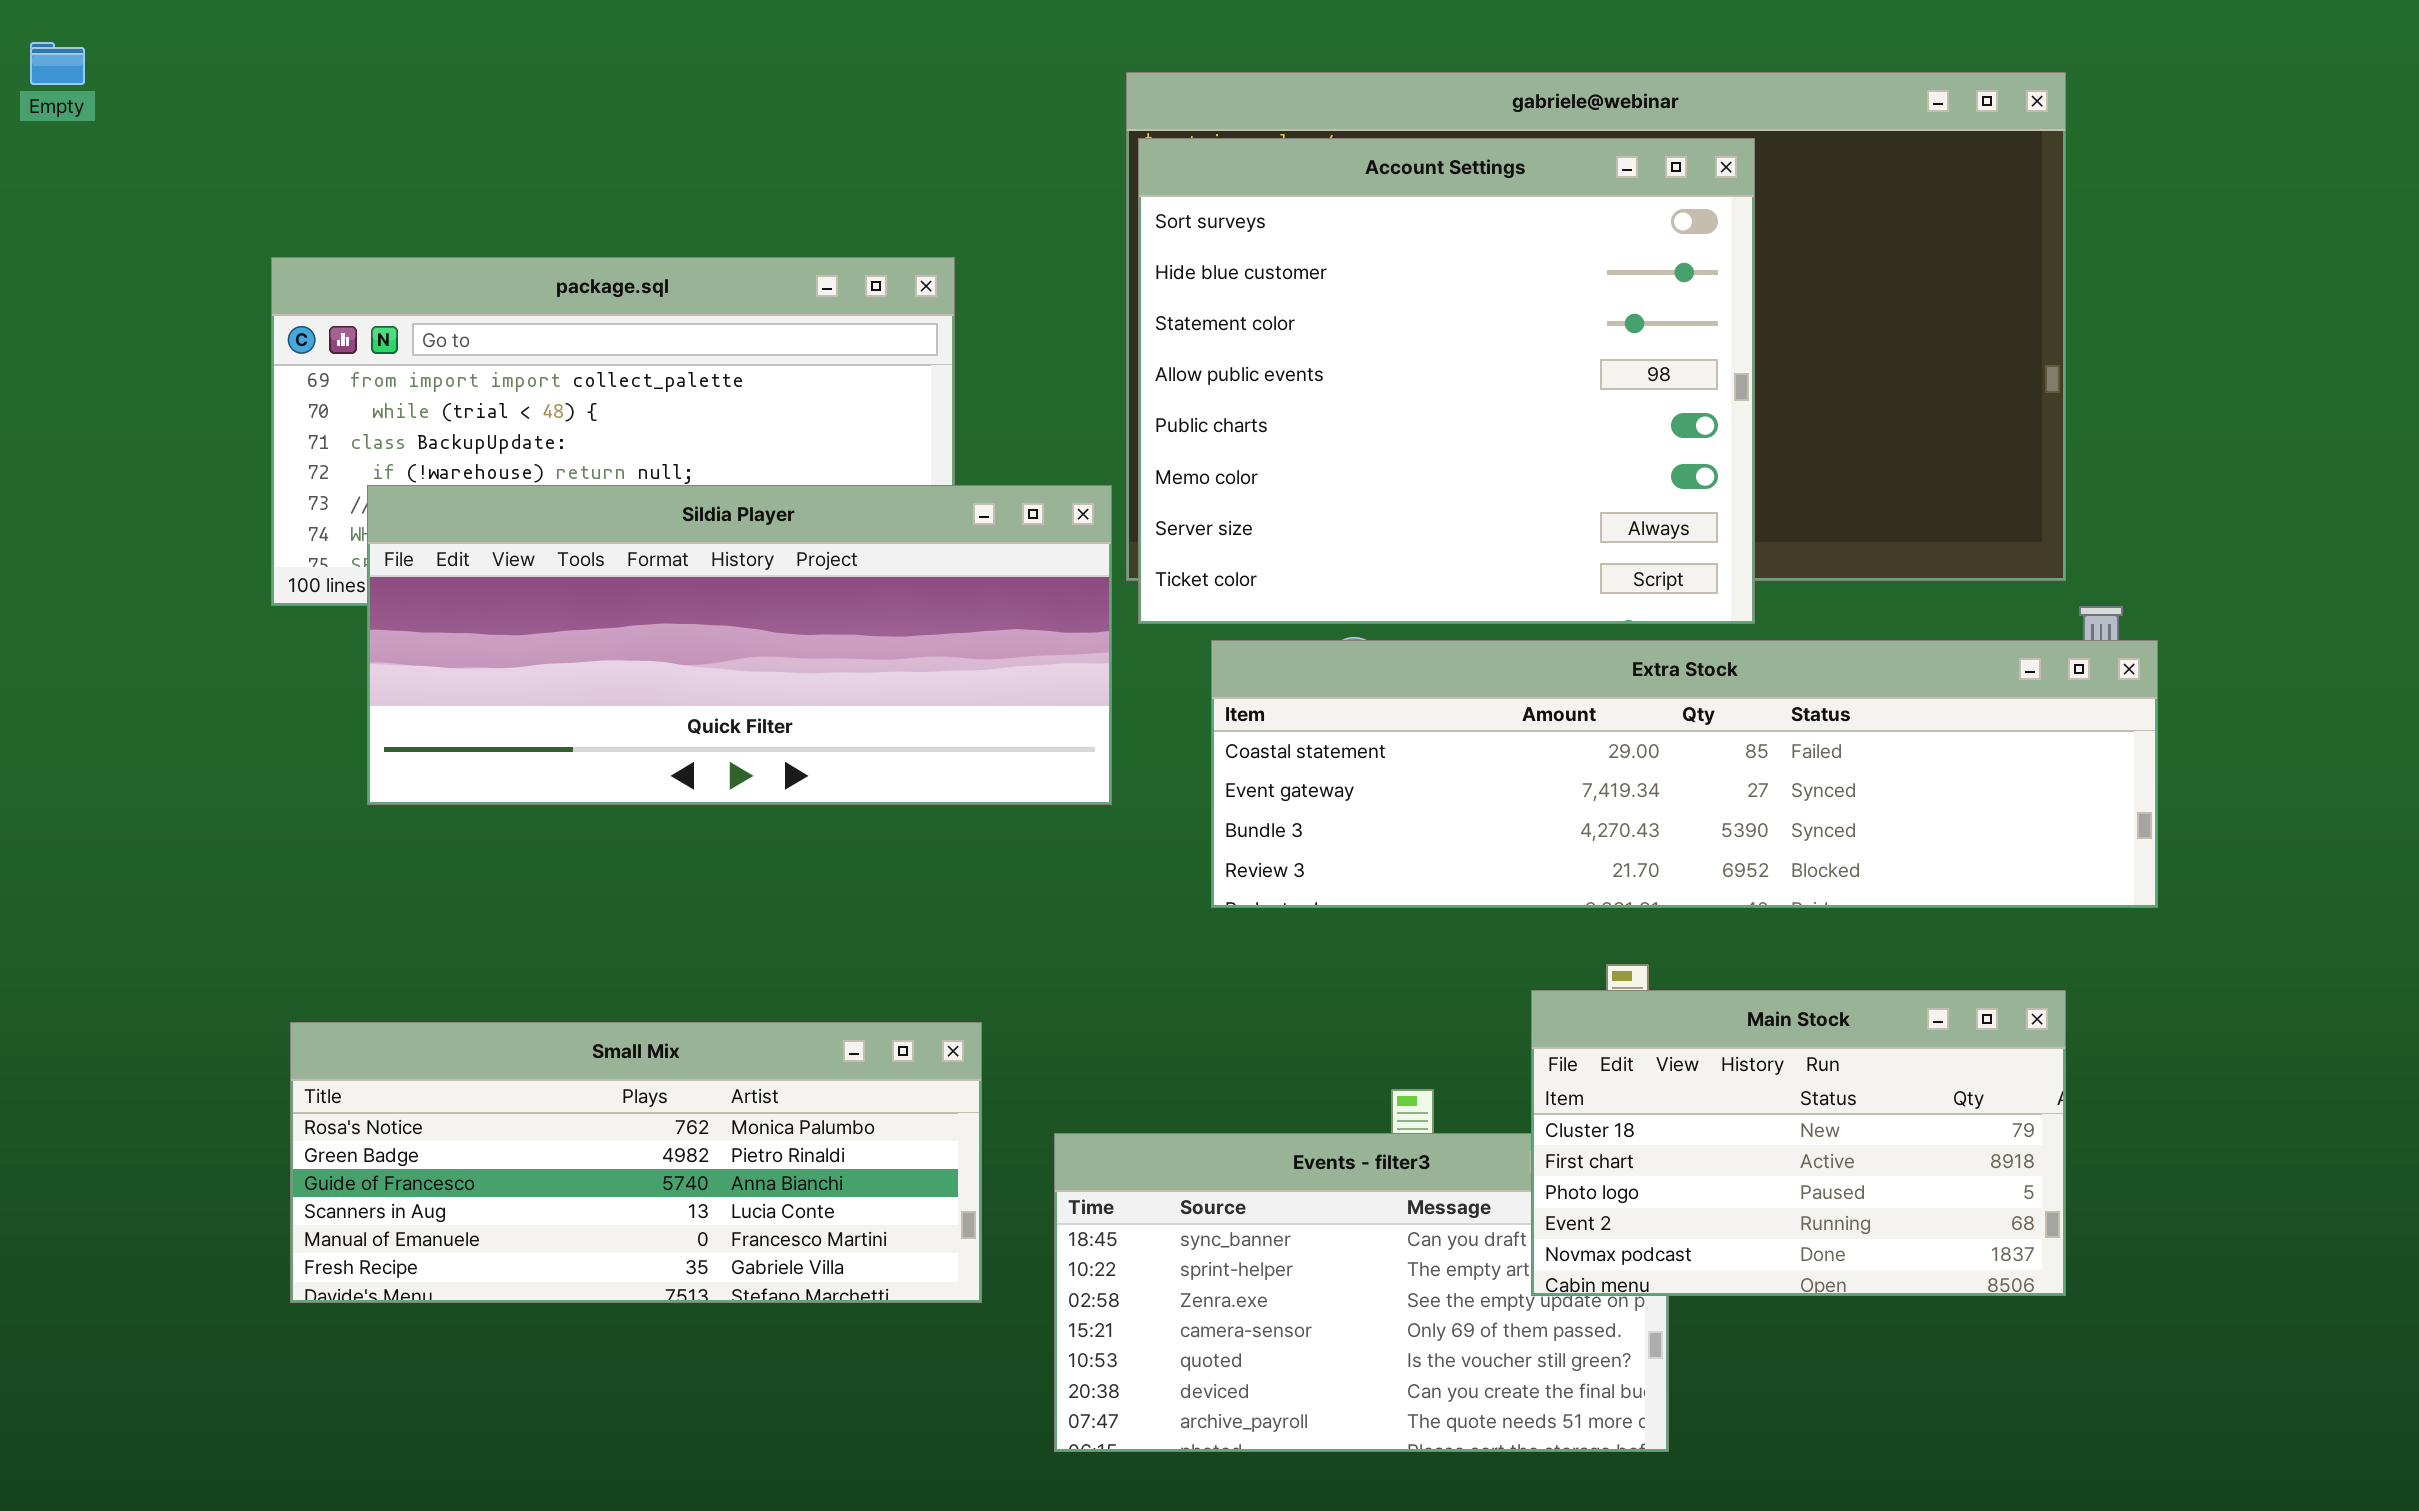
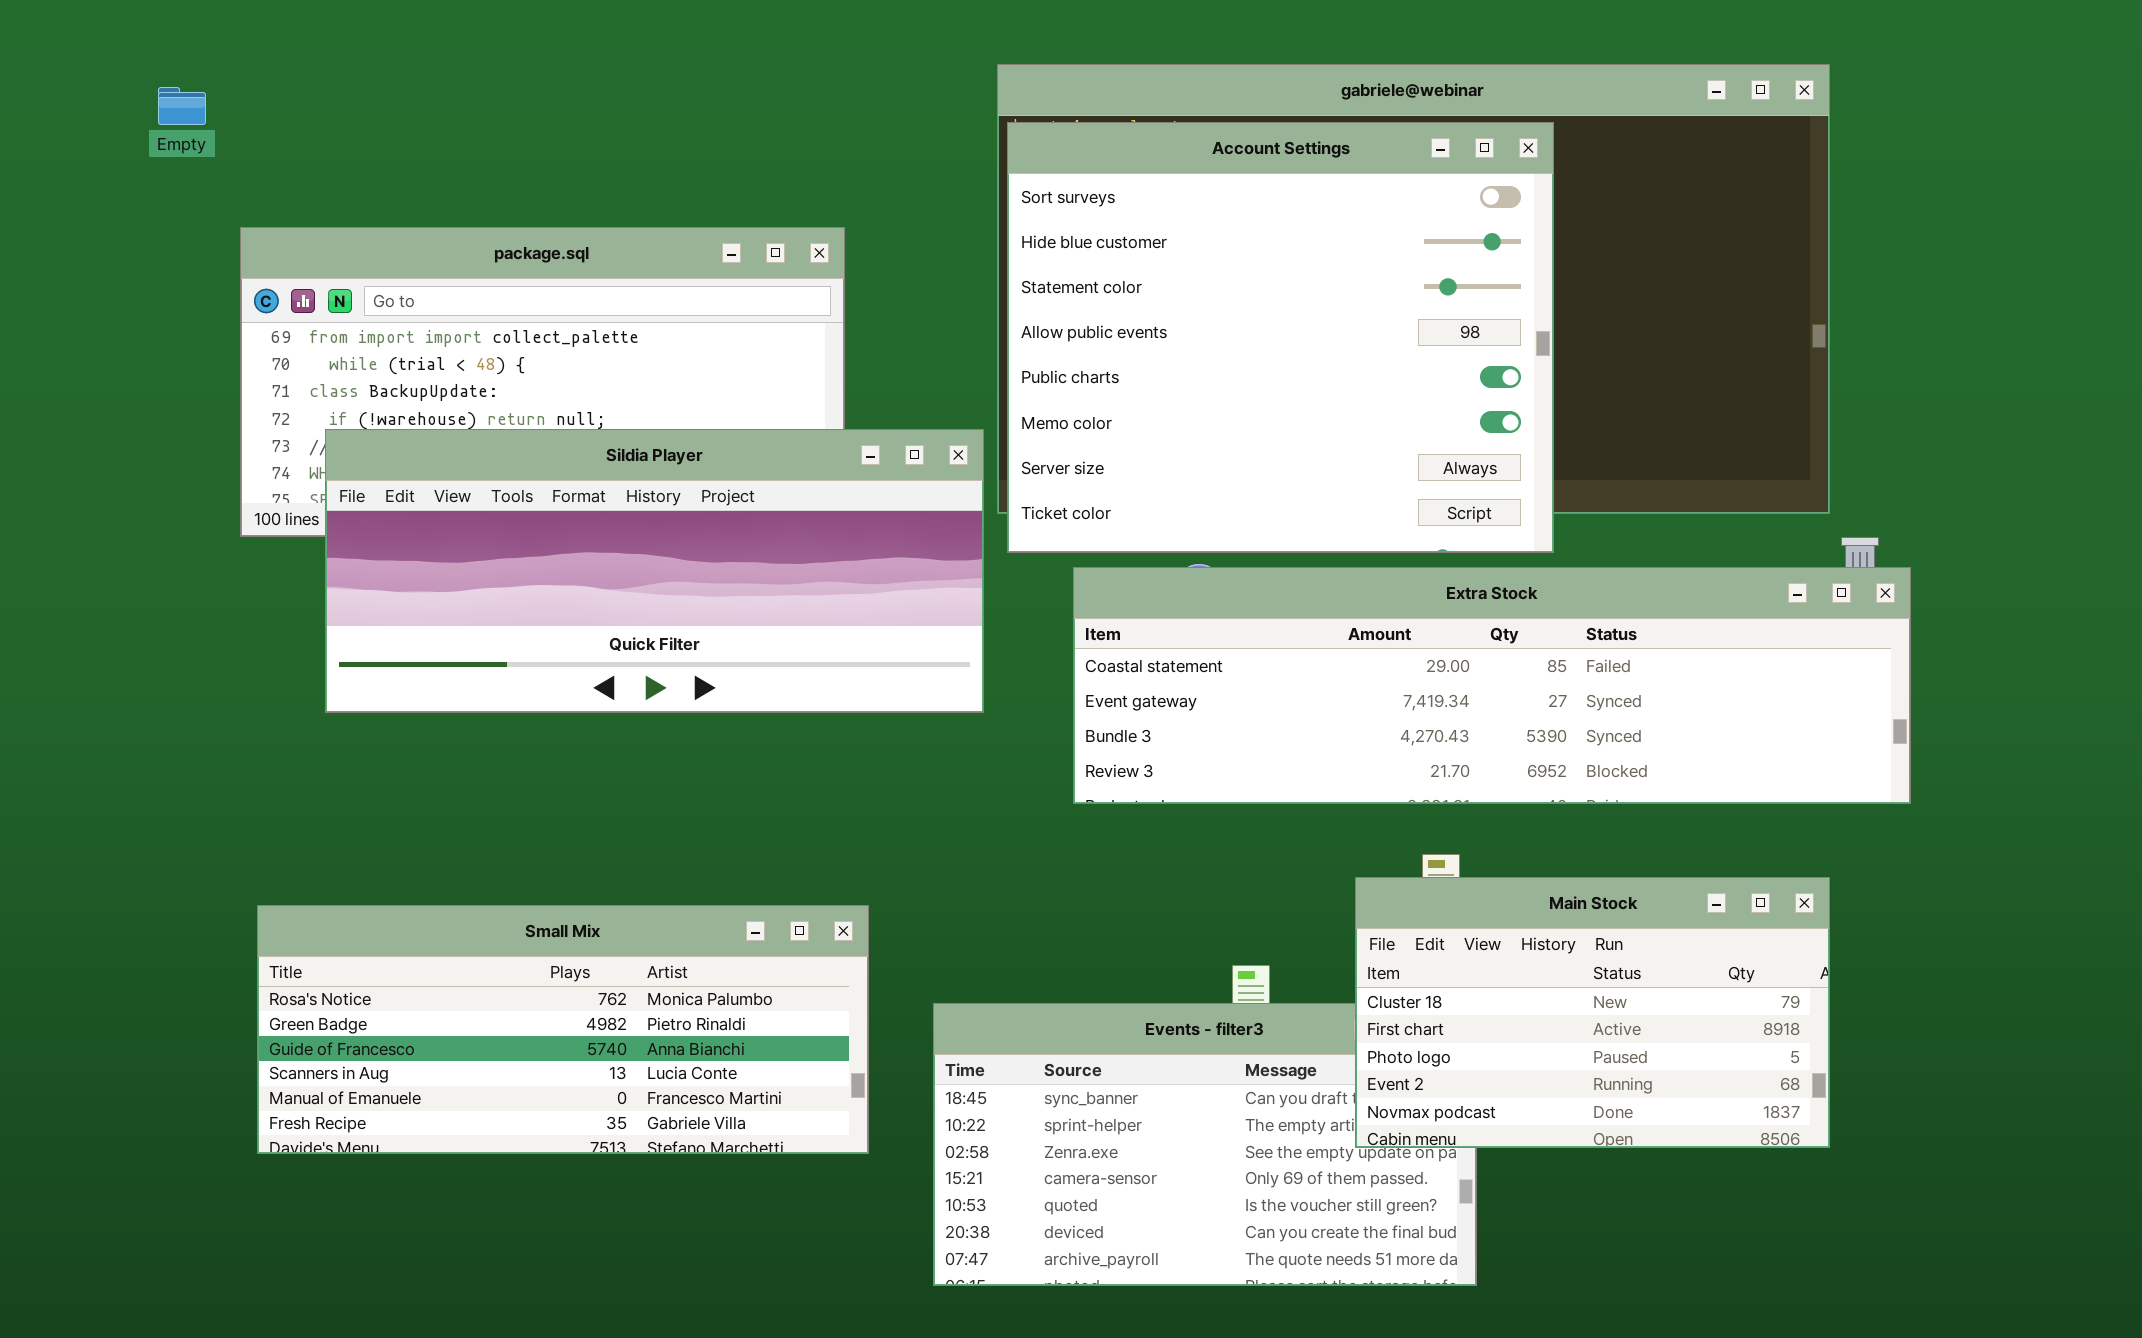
Empty: [30,42,85,85] -> [158,87,206,125], moved

